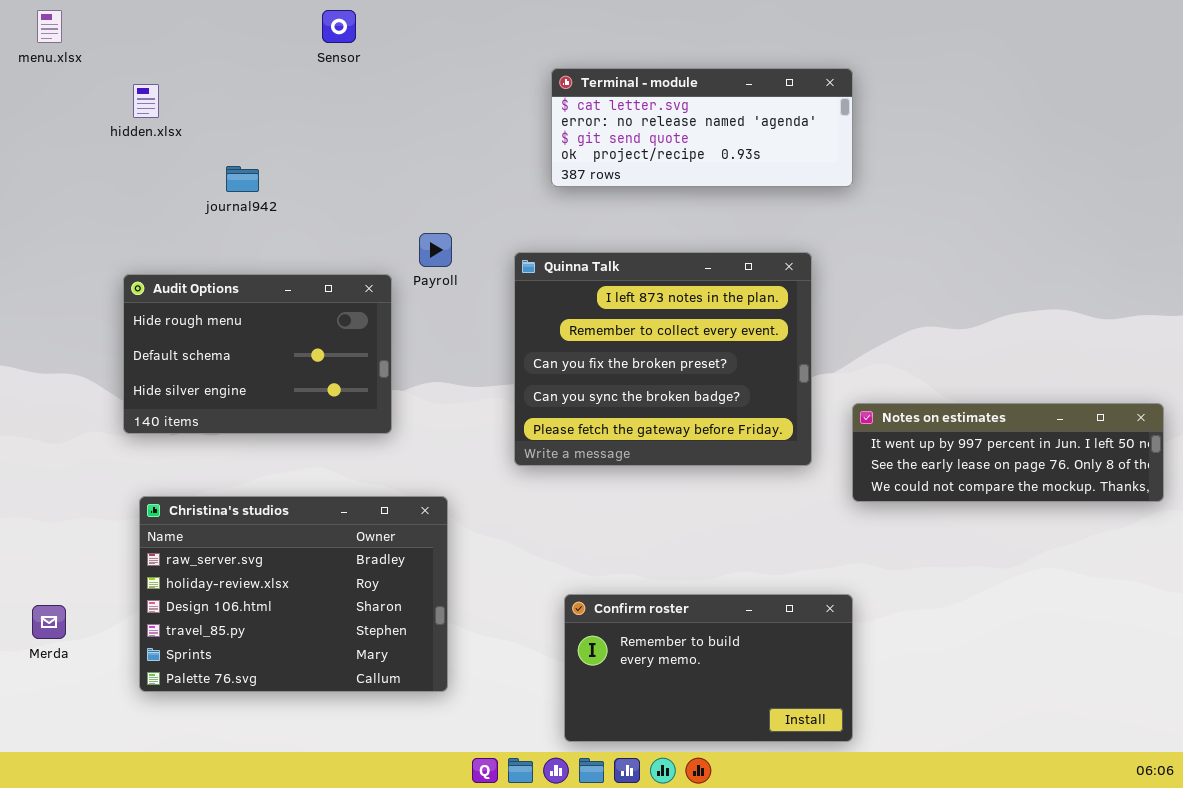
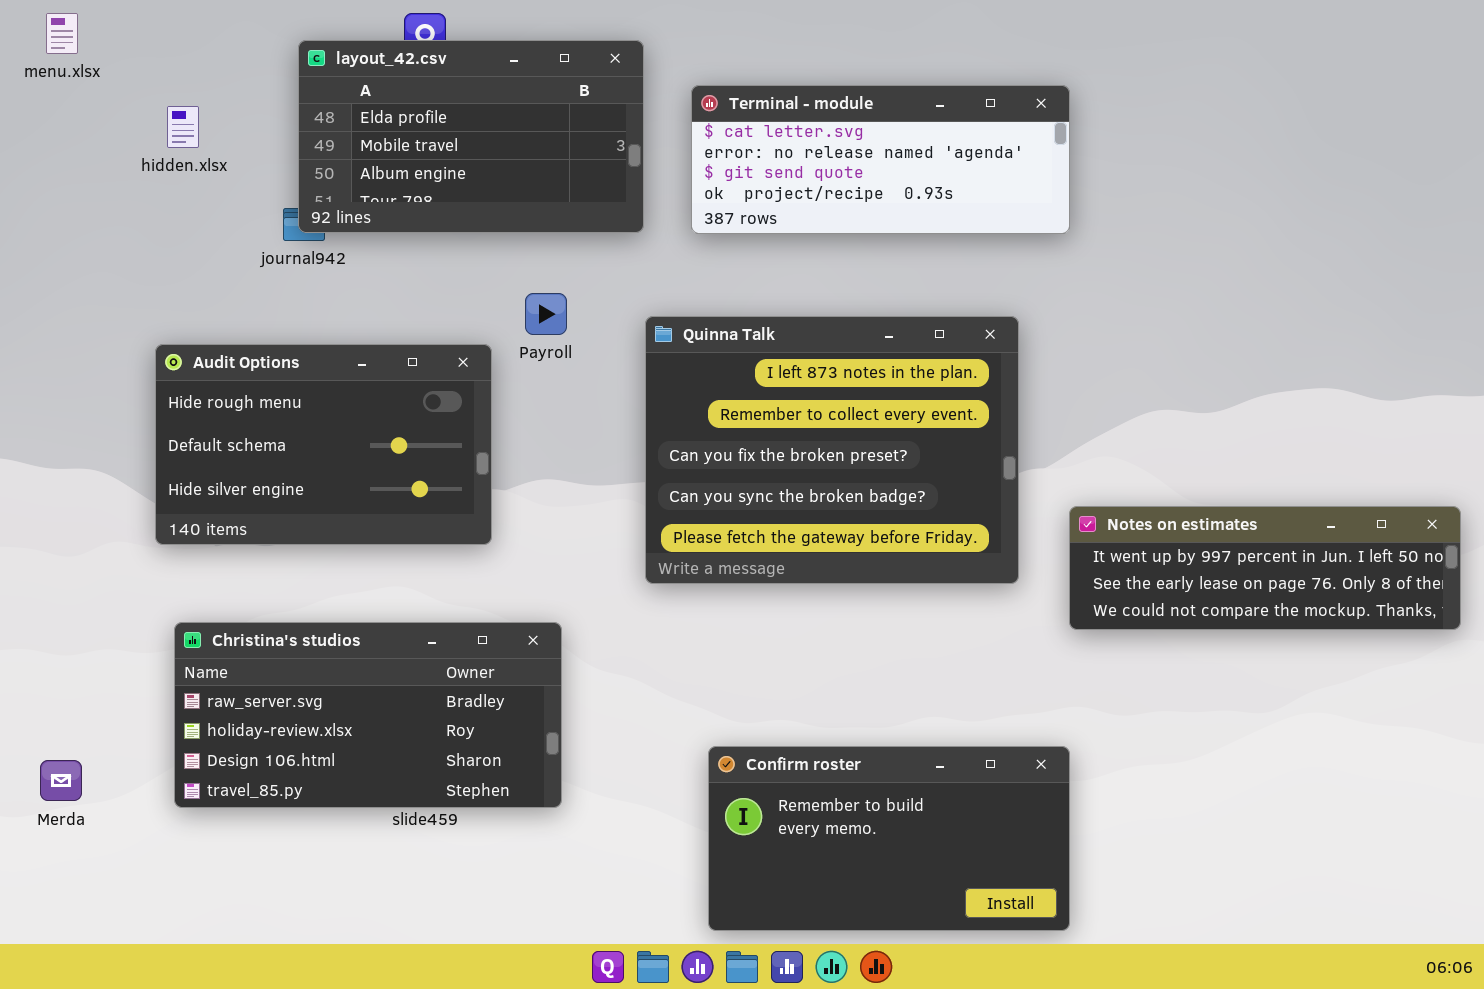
layout_42.csv: none -> [298,40,644,233], opened
Christina's studios: [139,496,448,692] -> [174,622,562,808], resized

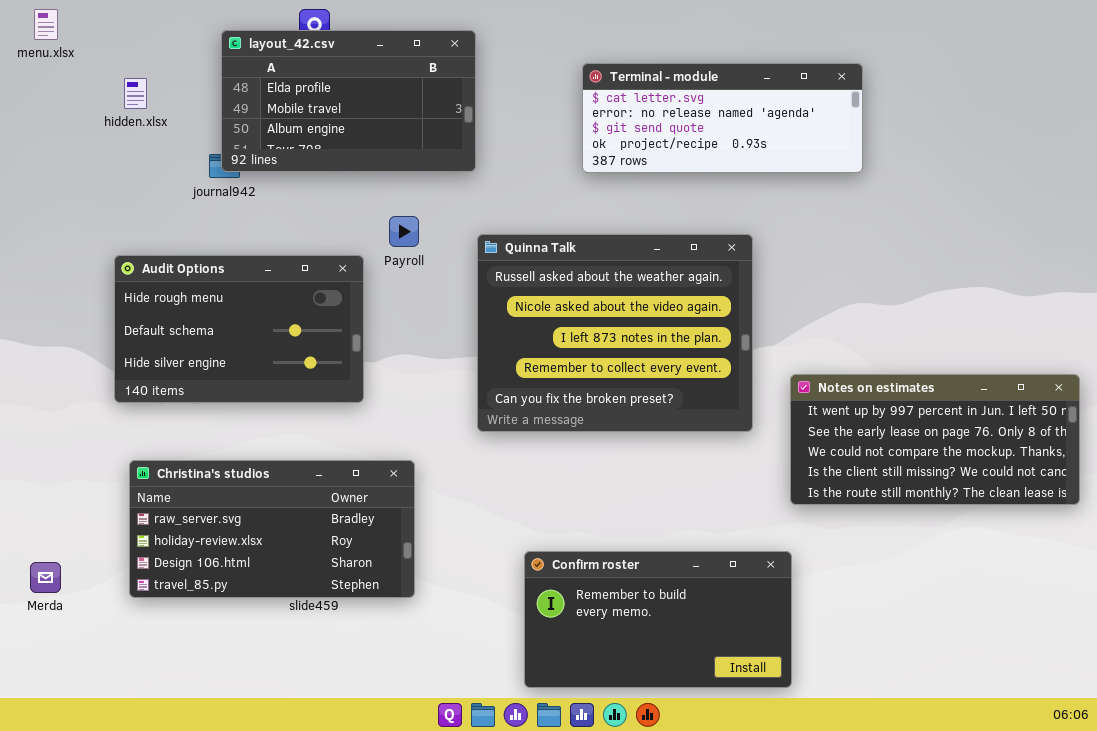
Terminal - module: [691,85,1070,234] -> [582,63,863,173], moved
Quinna Talk: [645,316,1019,584] -> [477,234,753,432], scrolled up 2 rows
Notes on estimates: [1069,506,1461,630] -> [790,374,1080,505], resized

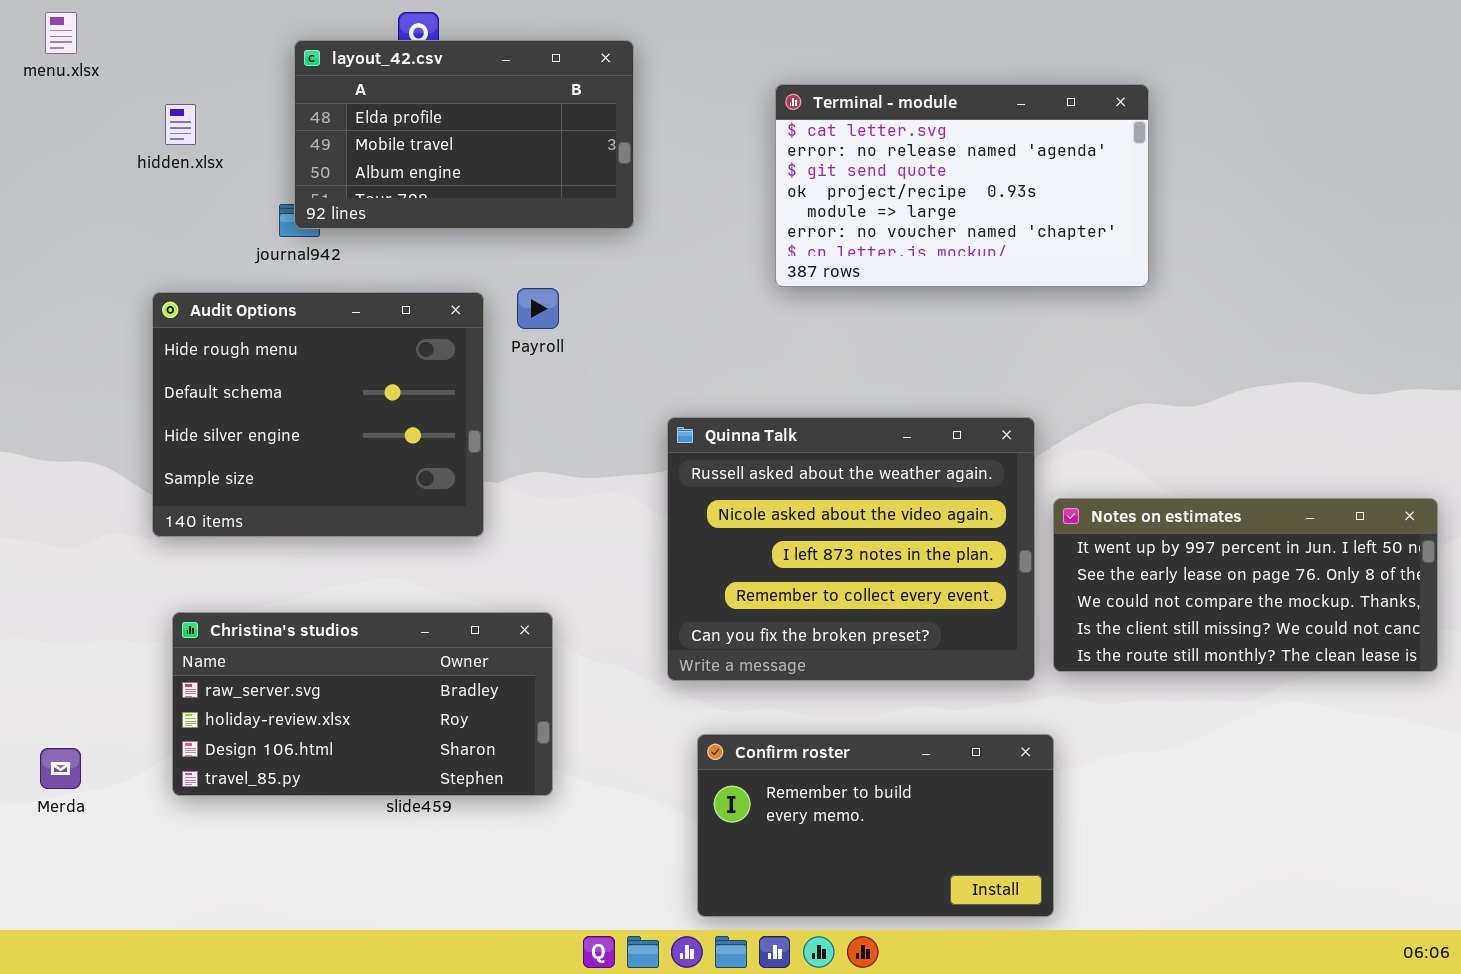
Terminal - module: [582,63,863,173] -> [775,84,1149,287], resized
Quinna Talk: [477,234,753,432] -> [667,417,1035,681], moved
Audit Options: [114,255,364,403] -> [152,292,484,537], resized

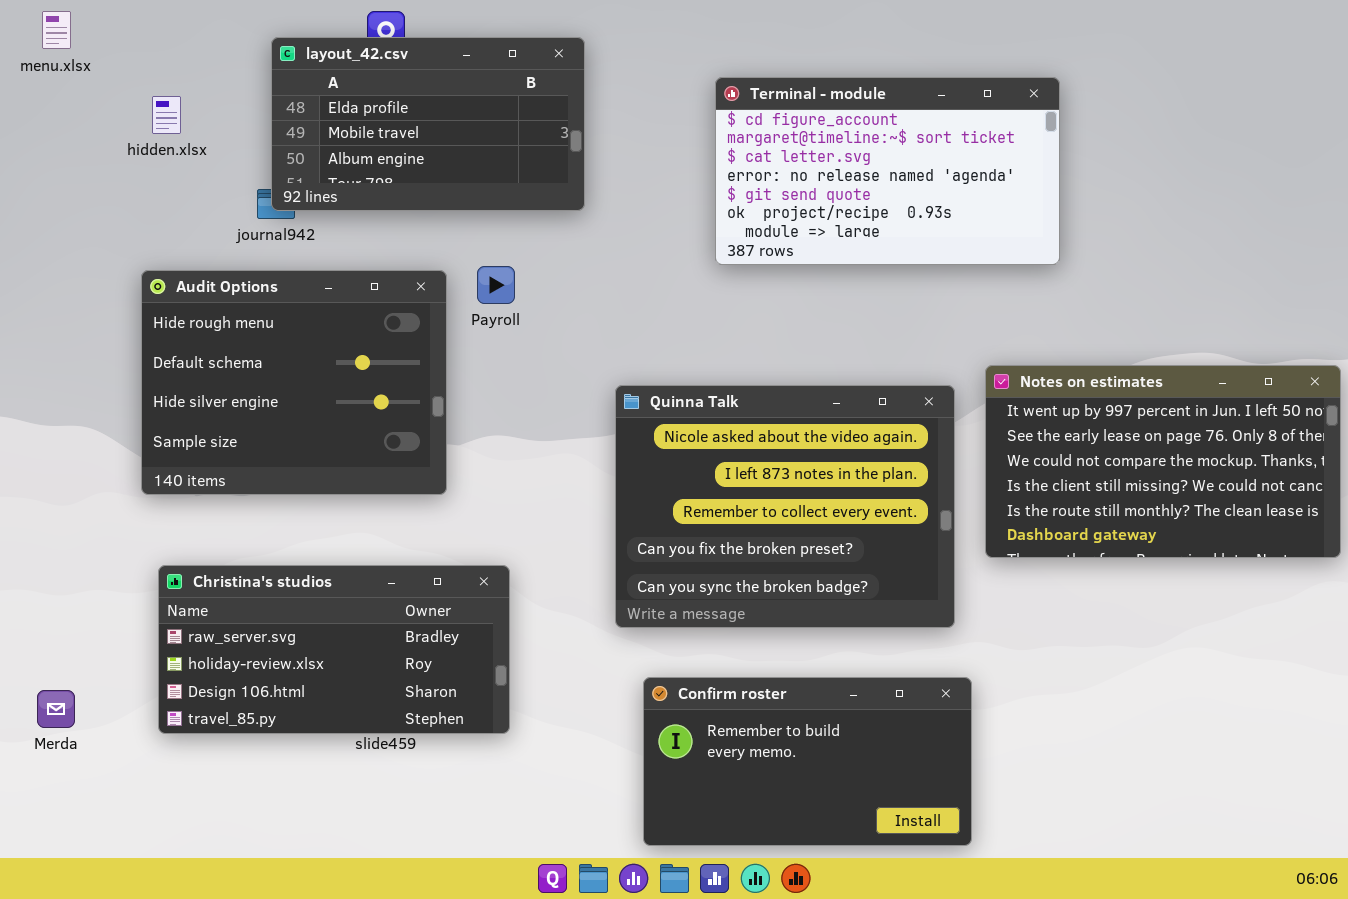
Terminal - module: [775,84,1149,287] -> [715,77,1060,265], scrolled up 2 rows
Quinna Talk: [667,417,1035,681] -> [615,385,955,628], scrolled down 1 row
Notes on estimates: [1053,498,1438,672] -> [985,365,1341,558], moved, resized

